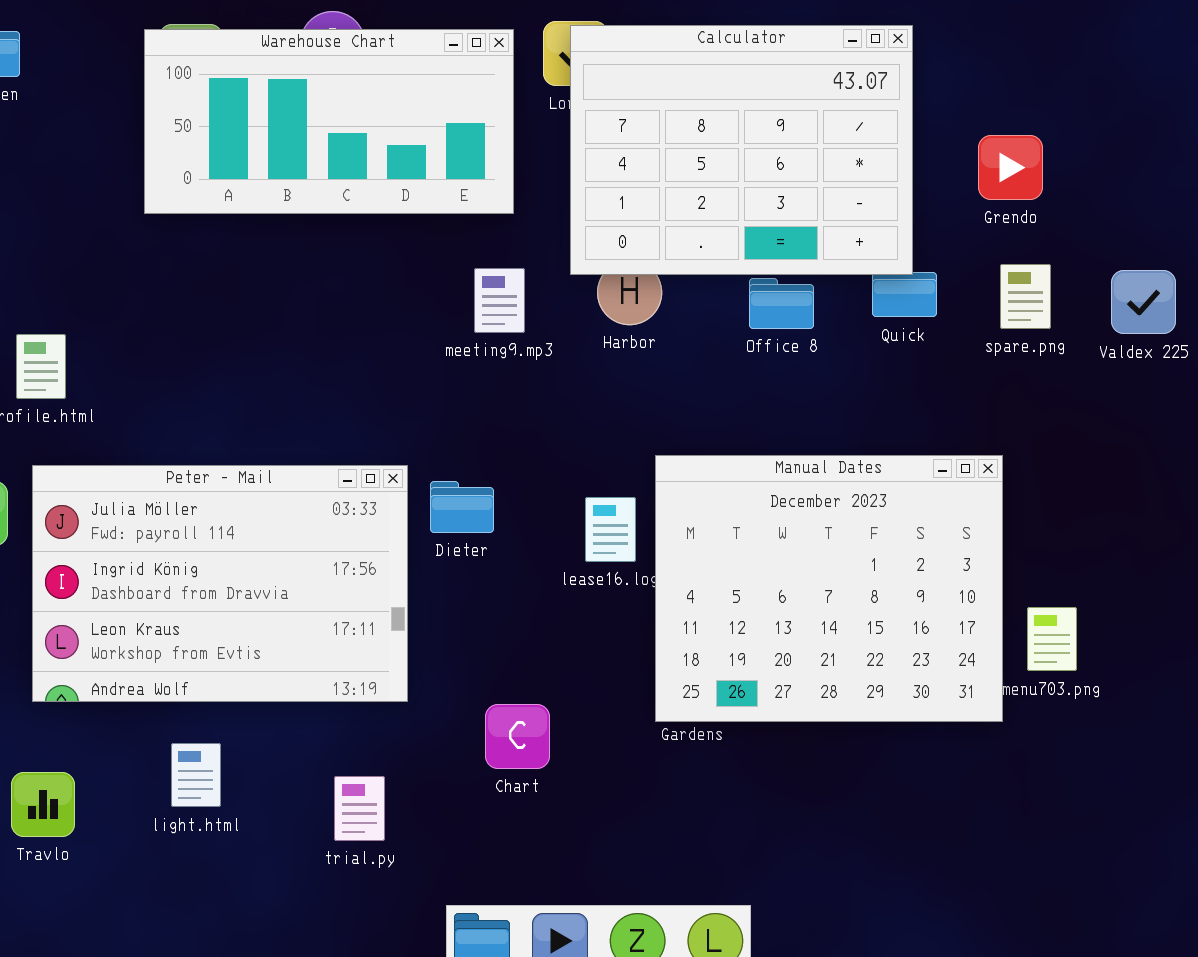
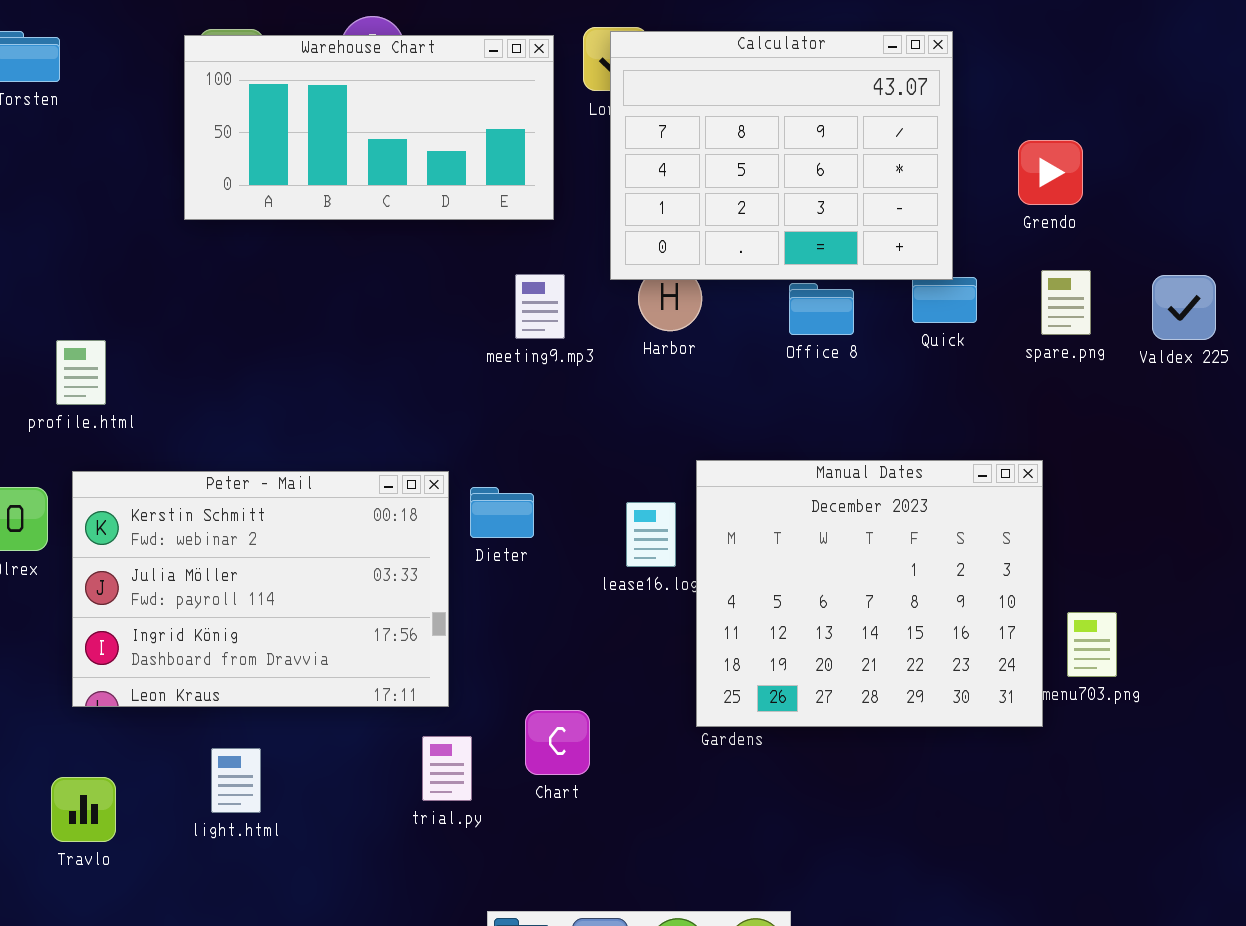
Peter - Mail: [32,465,408,702] -> [72,471,449,707], scrolled up 1 row
trial.py: [334,776,385,841] -> [422,736,472,801], moved

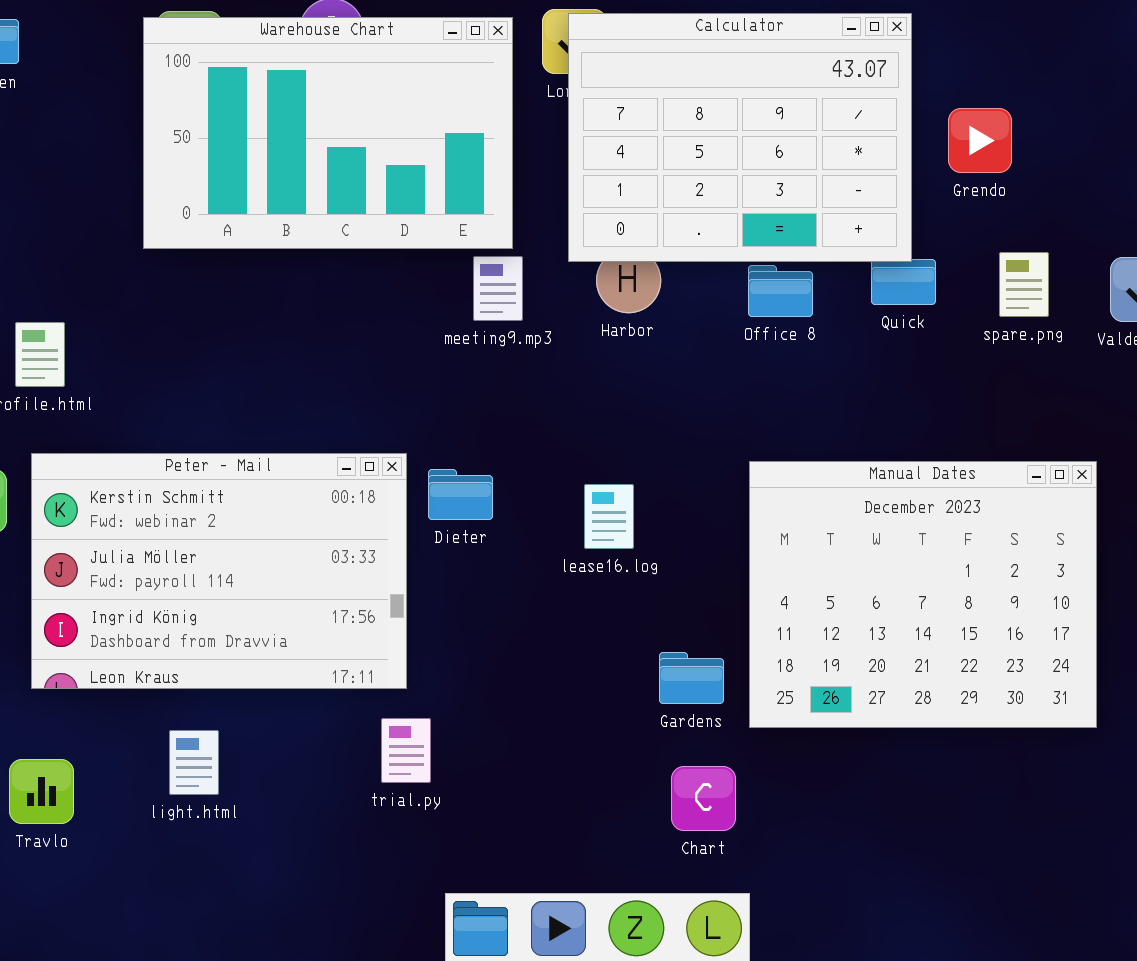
Warehouse Chart: [184,35,554,220] -> [143,17,513,249], resized
Grendo: [1018,140,1083,205] -> [948,108,1012,173], moved
Manual Dates: [696,460,1043,727] -> [749,461,1097,728], moved
Chart: [525,710,590,775] -> [671,766,736,831], moved

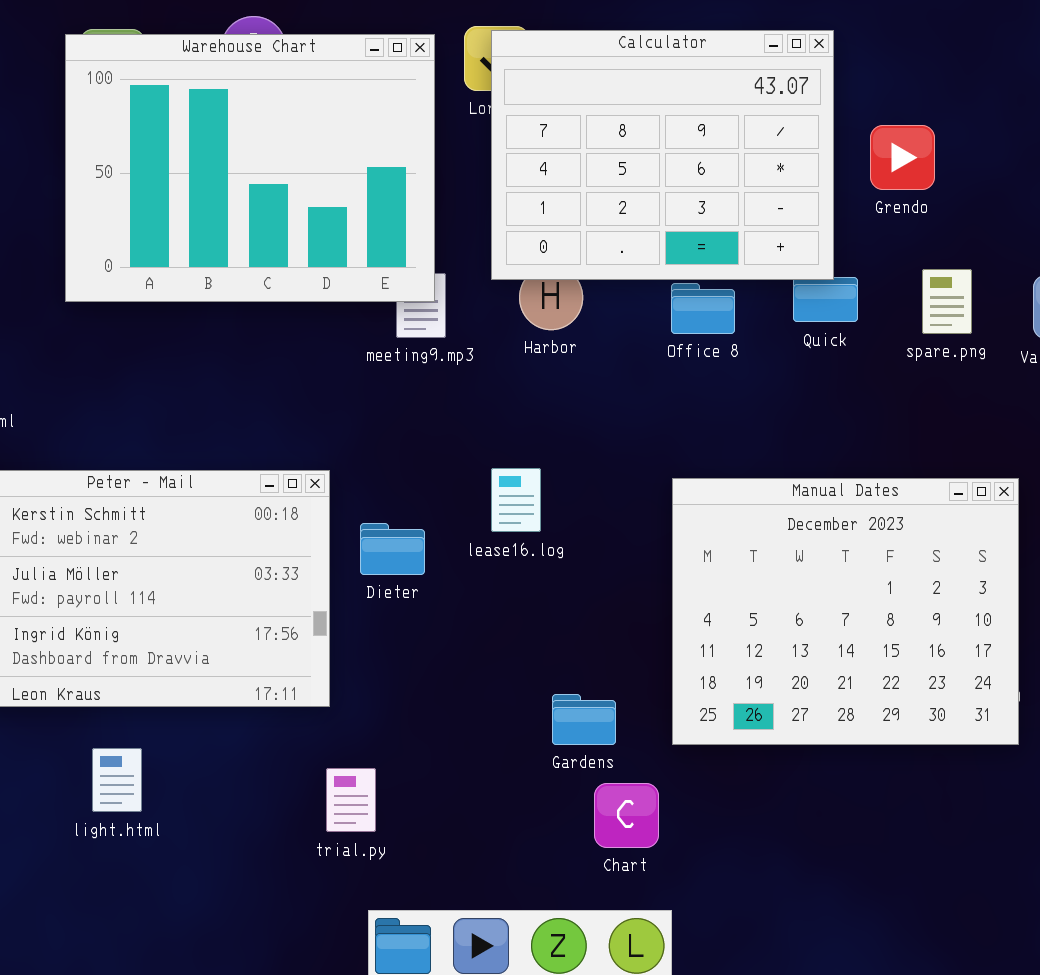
Warehouse Chart: [143,17,513,249] -> [65,34,435,302], resized
Dieter: [428,469,493,520] -> [360,523,425,575], moved
lease16.log: [584,484,634,549] -> [491,468,541,532], moved
Gardens: [659,652,724,704] -> [552,694,616,745], moved
trial.py: [381,718,431,783] -> [326,768,376,832], moved

